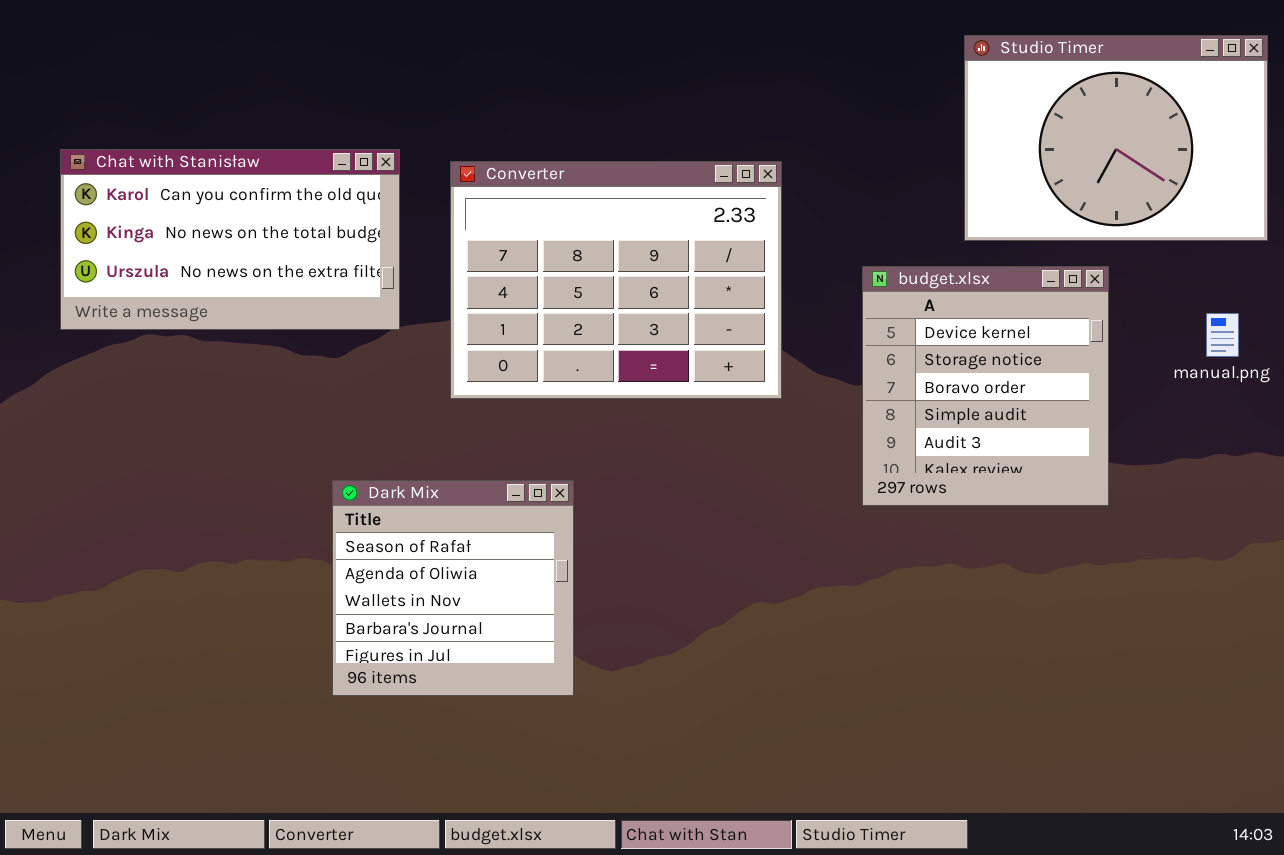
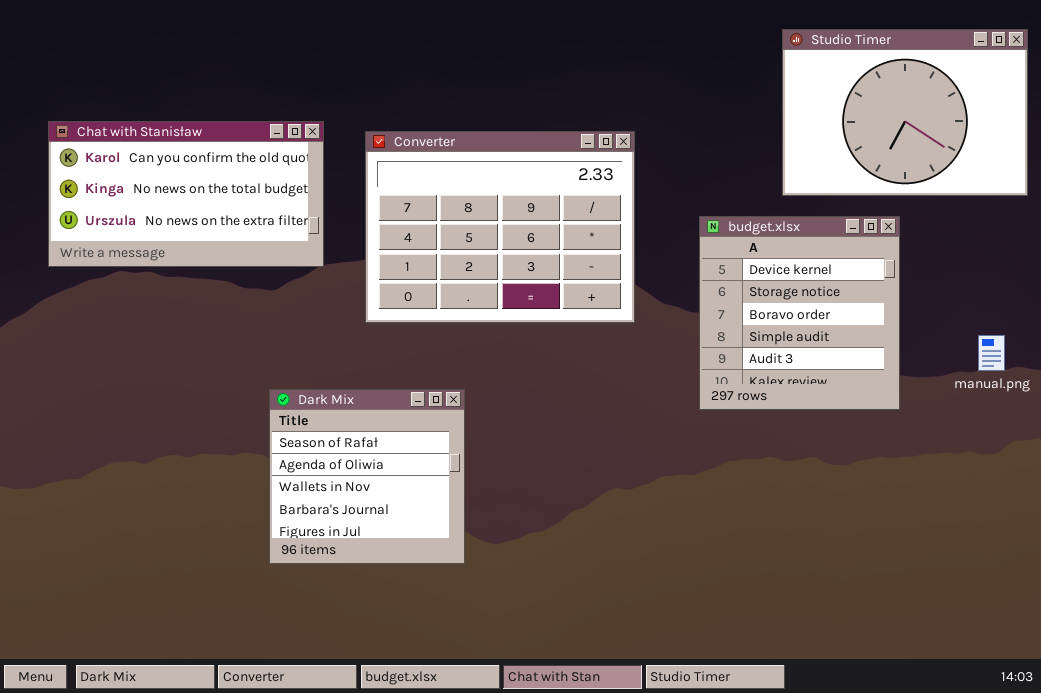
manual.png: [1206,313,1239,357] -> [978,335,1005,371], moved

